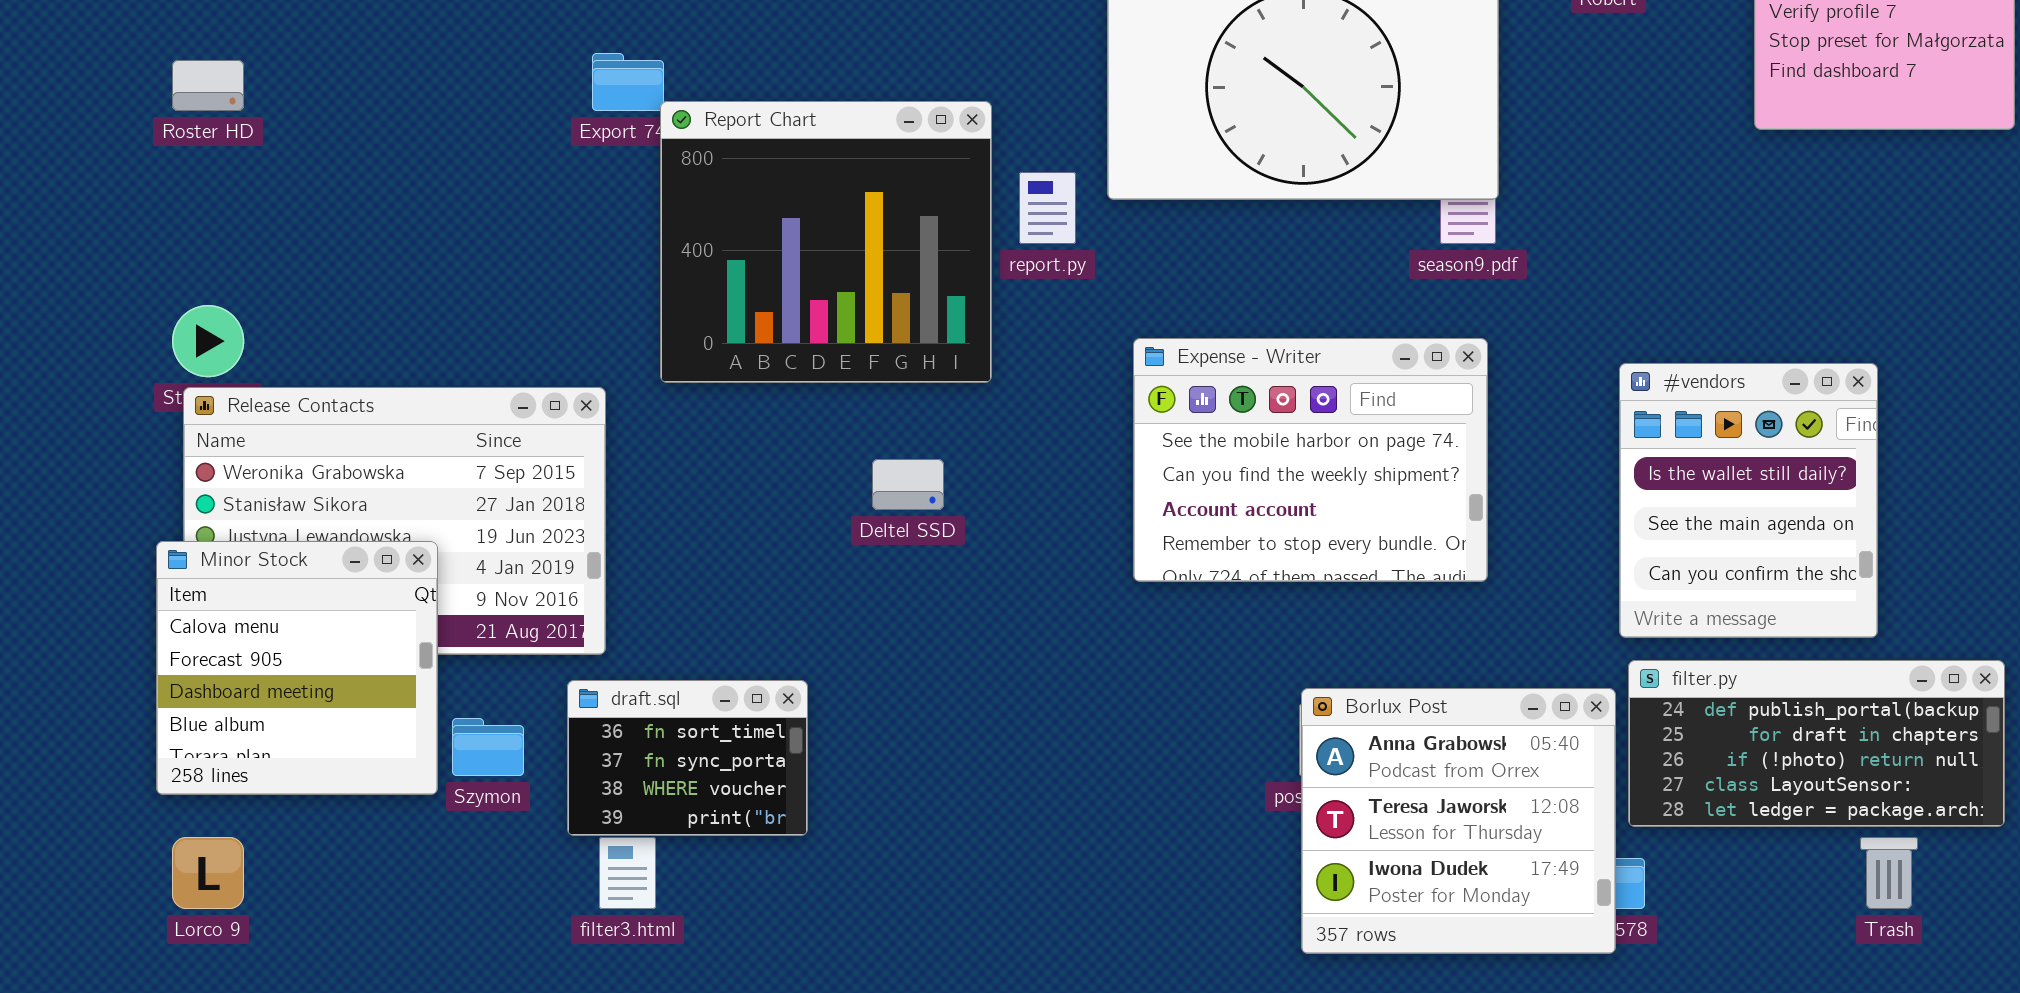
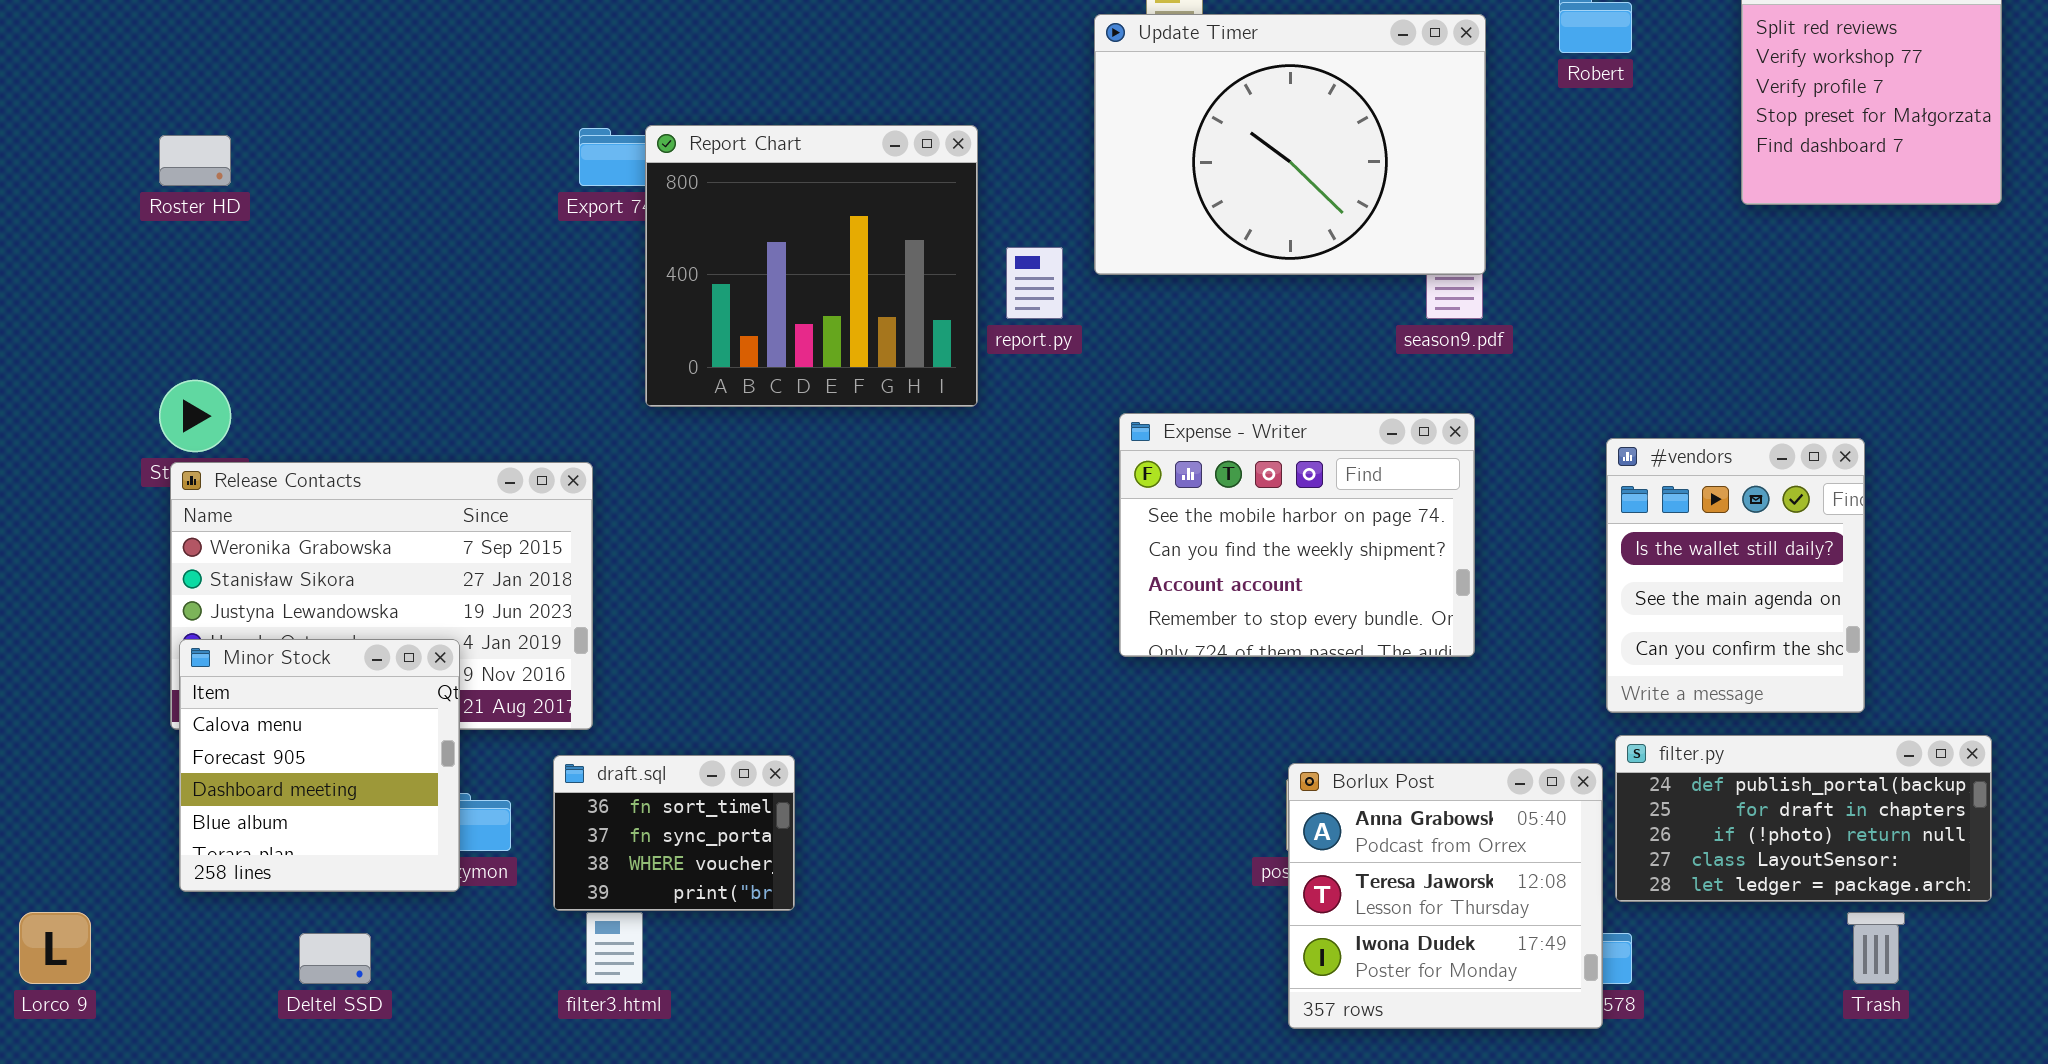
Report Chart: [660,101,992,383] -> [645,125,978,407], moved
Deltel SSD: [872,459,944,510] -> [299,933,371,984], moved
Minor Stock: [156,541,438,795] -> [179,639,460,892], moved
Lorco 9: [172,837,244,909] -> [19,912,91,984], moved

